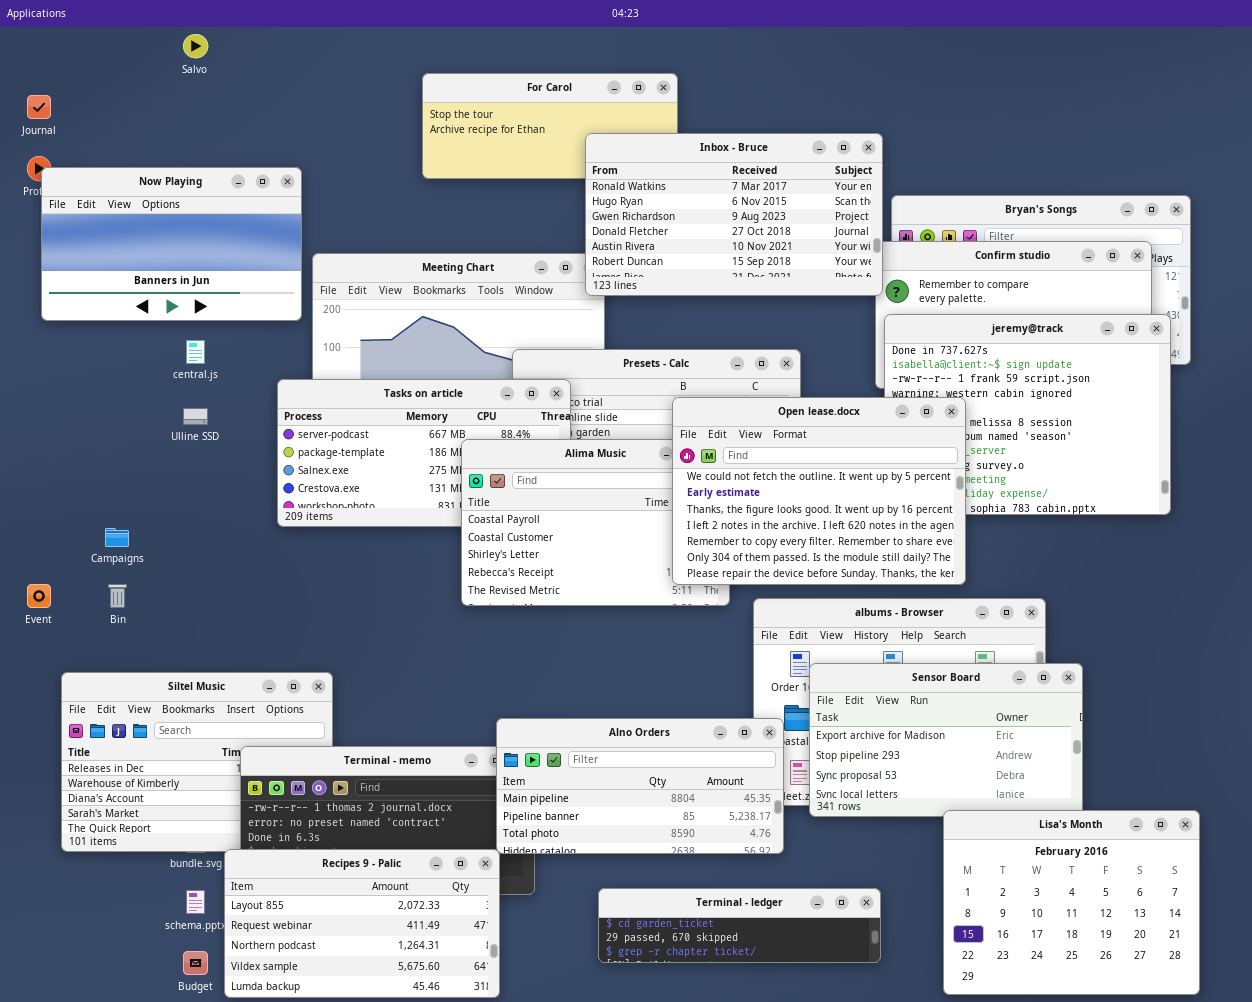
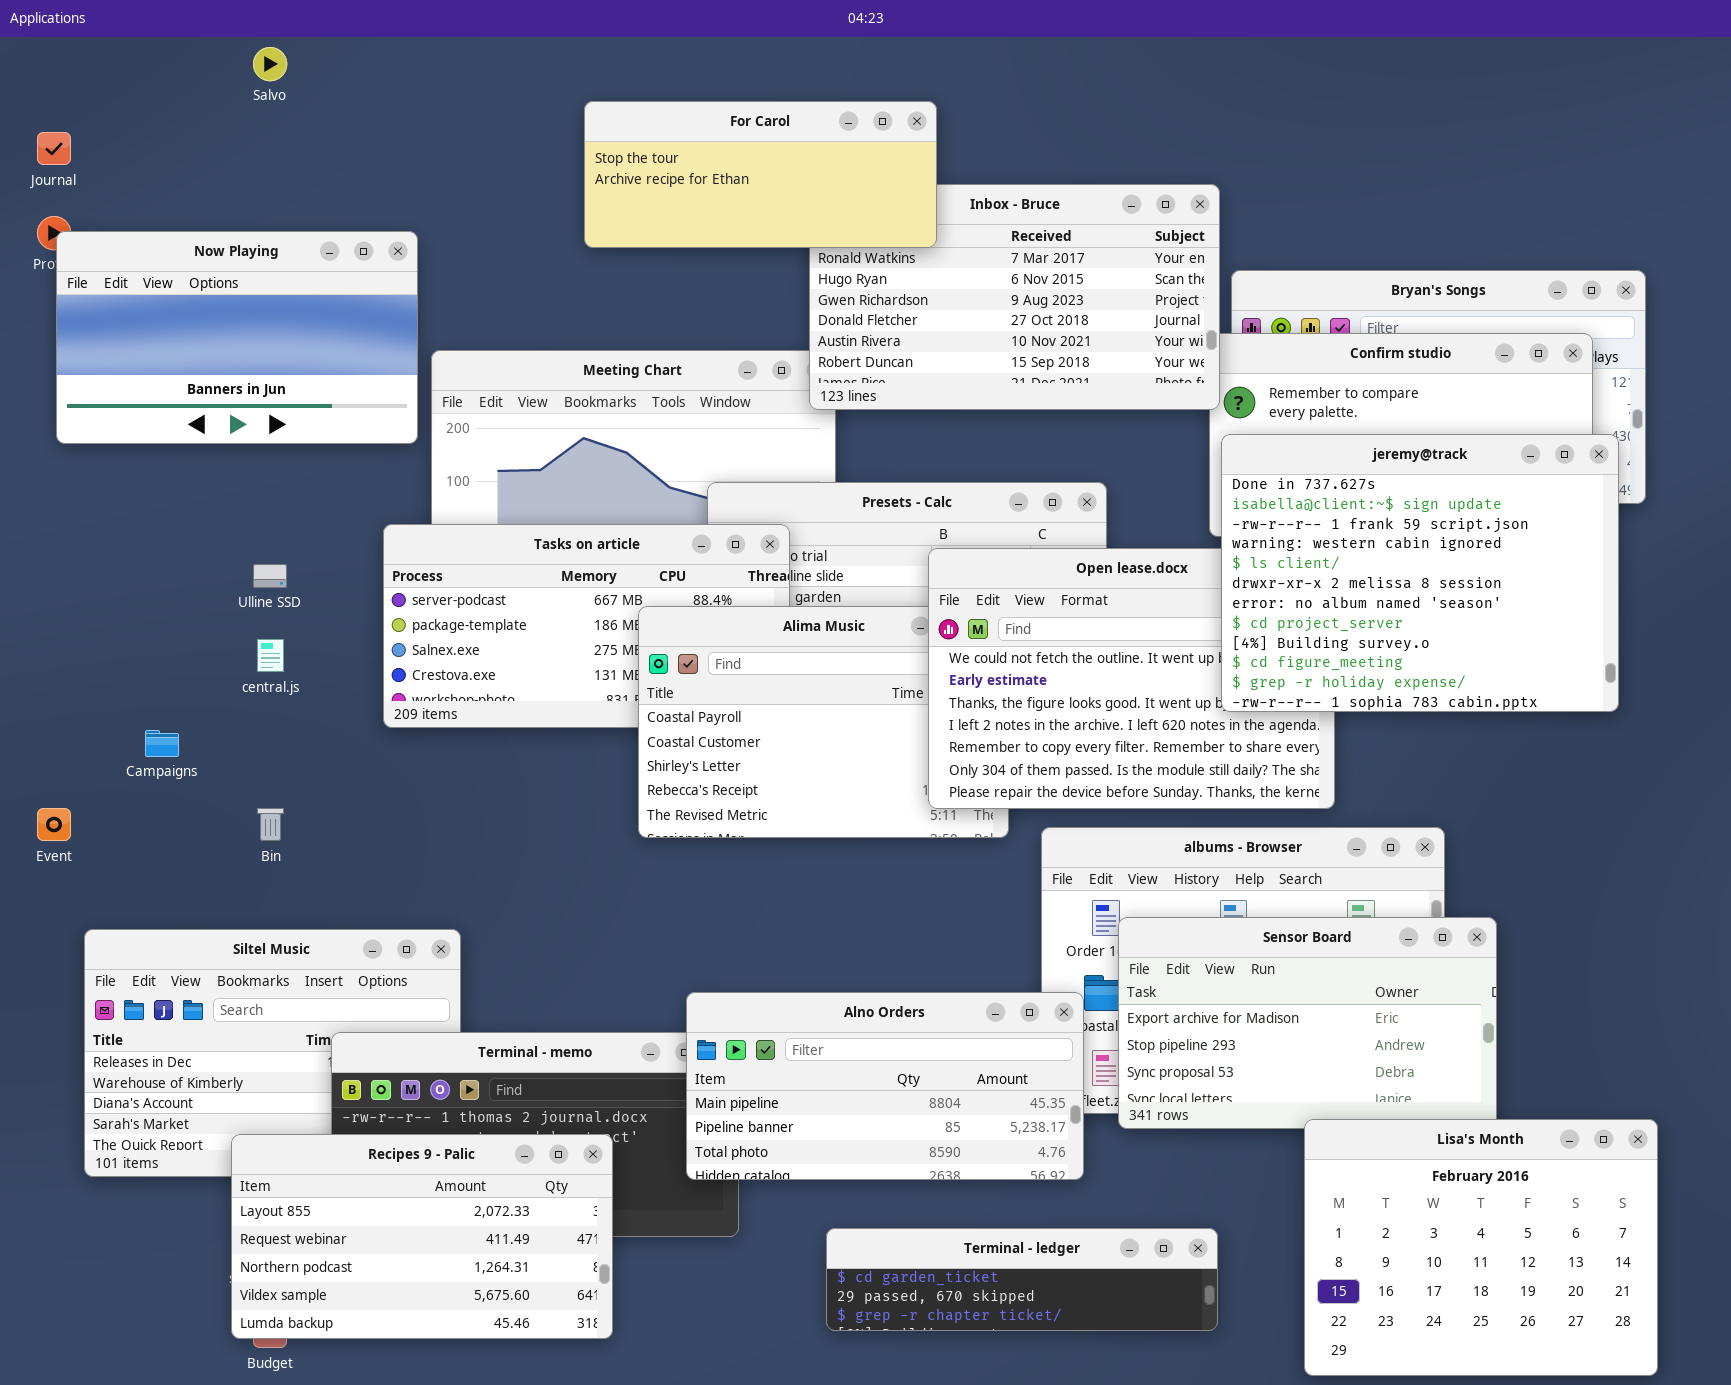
For Carol: [422,73,678,179] -> [584,101,937,248], raised
jeremy@track: [884,314,1171,515] -> [1221,434,1619,712], raised
central.js: [186,340,205,364] -> [257,639,284,672], moved
Bin: [108,584,127,608] -> [257,808,284,841], moved
Recipes 9 - Palic: [224,849,500,998] -> [231,1134,613,1339], moved

